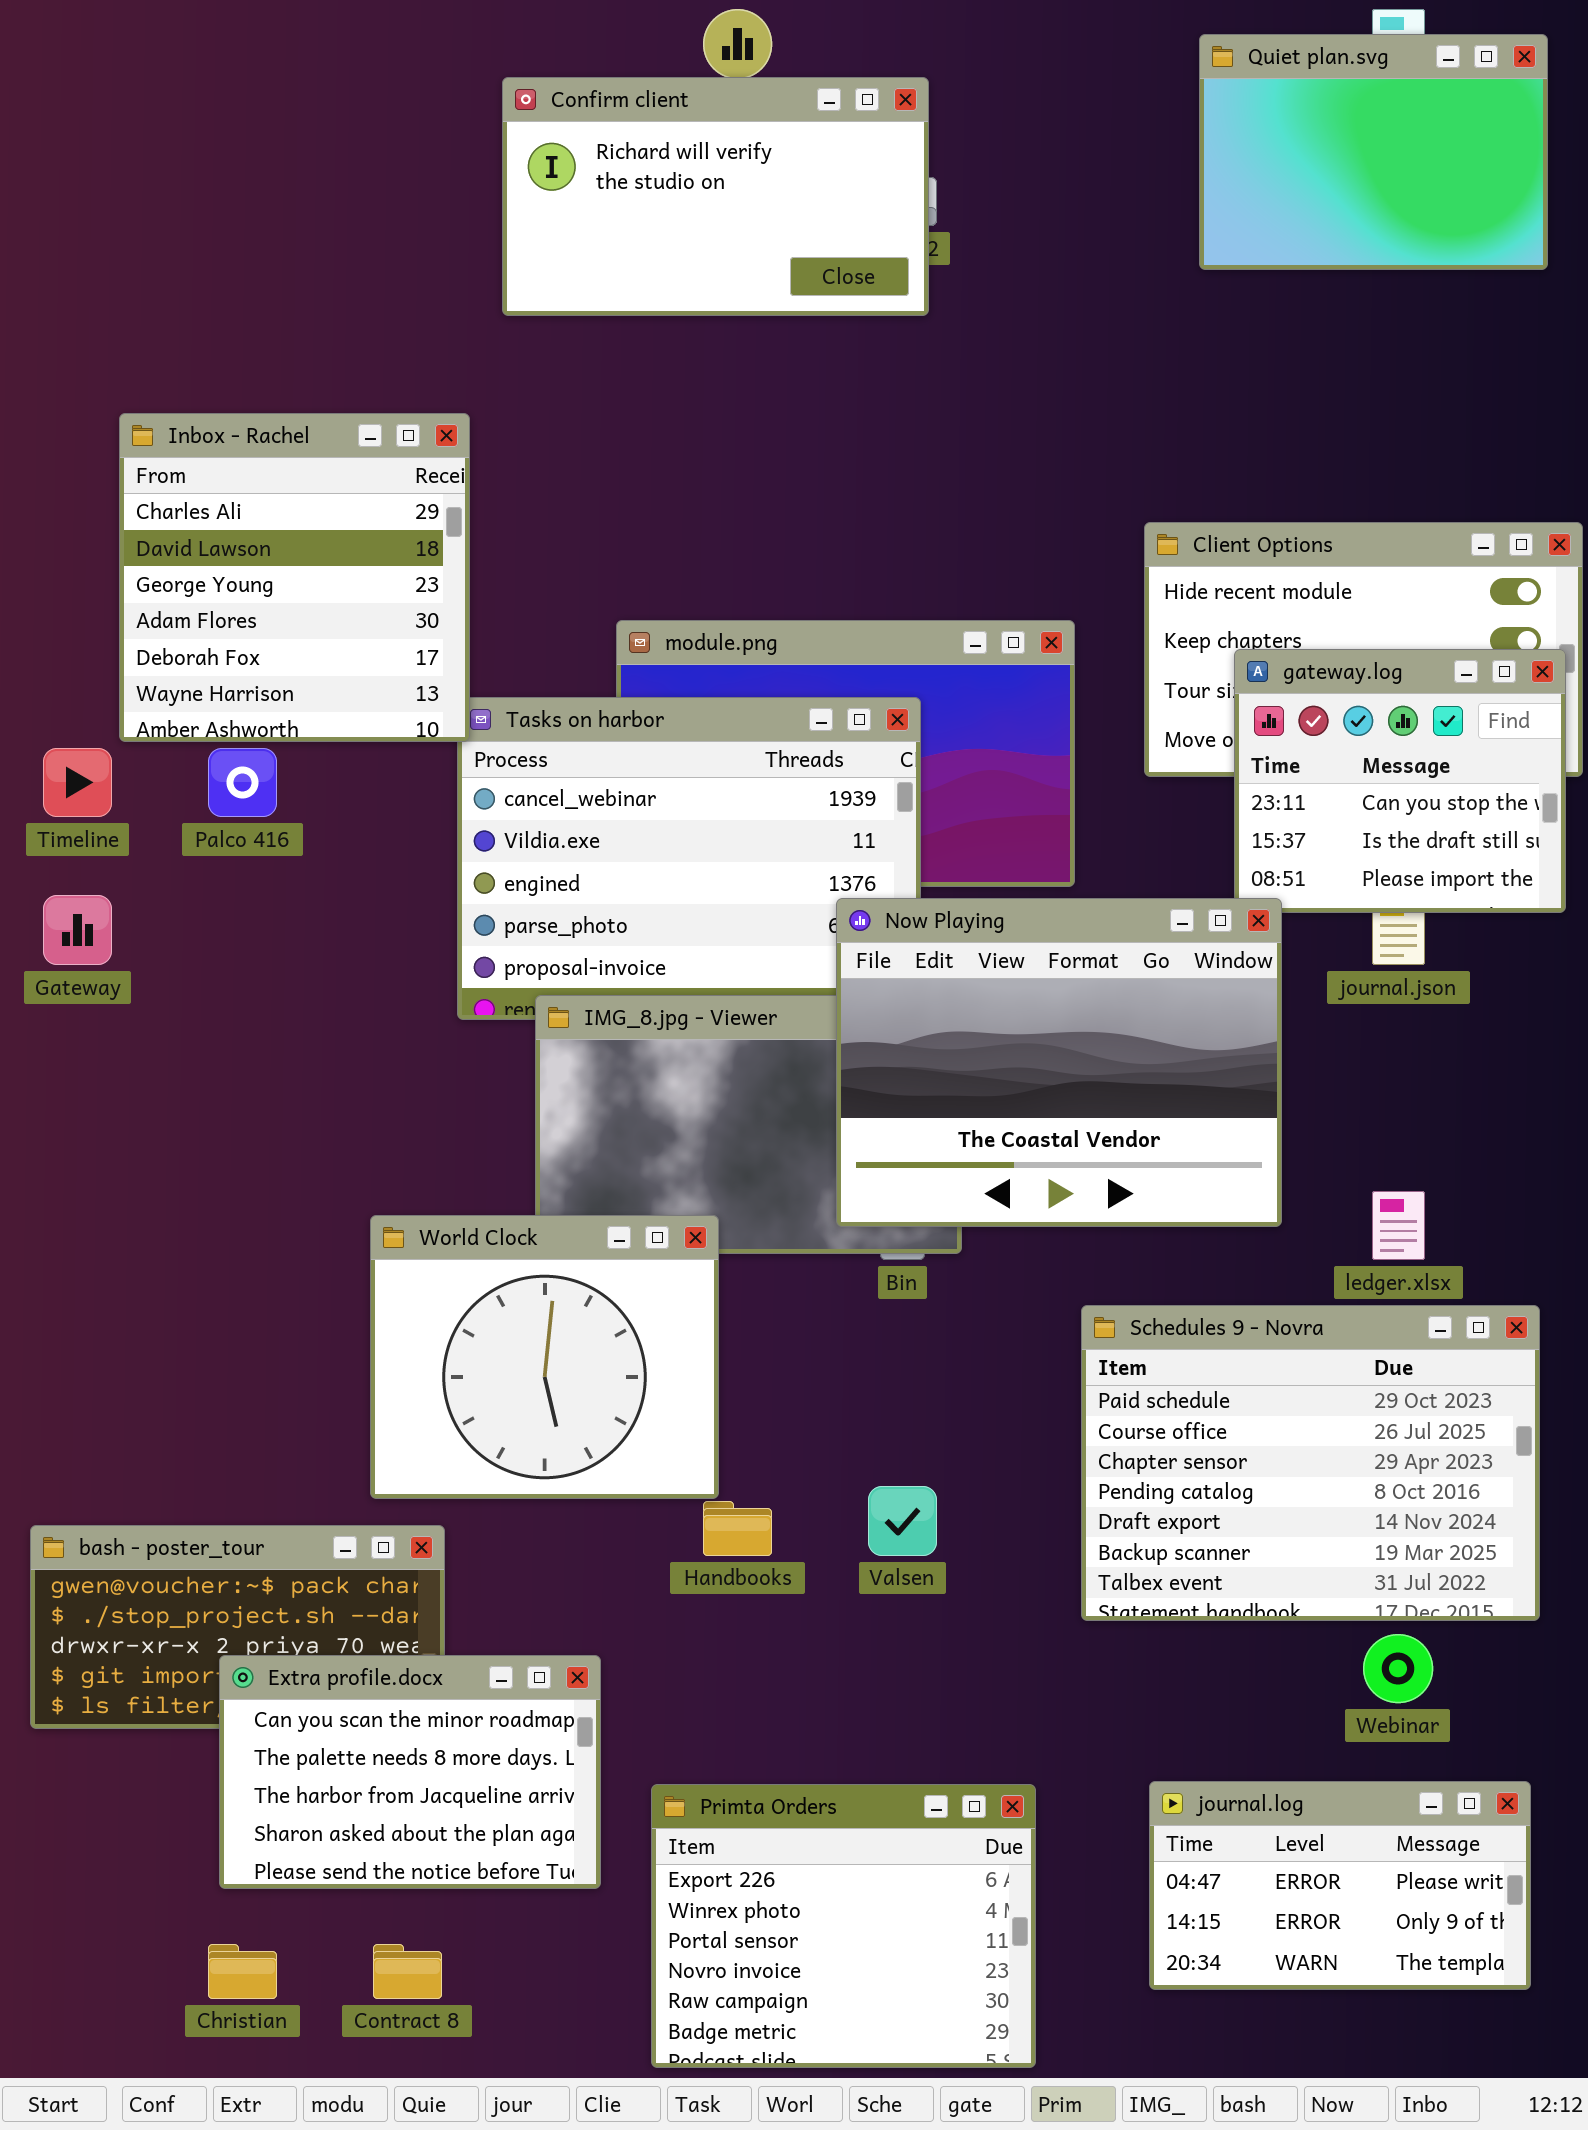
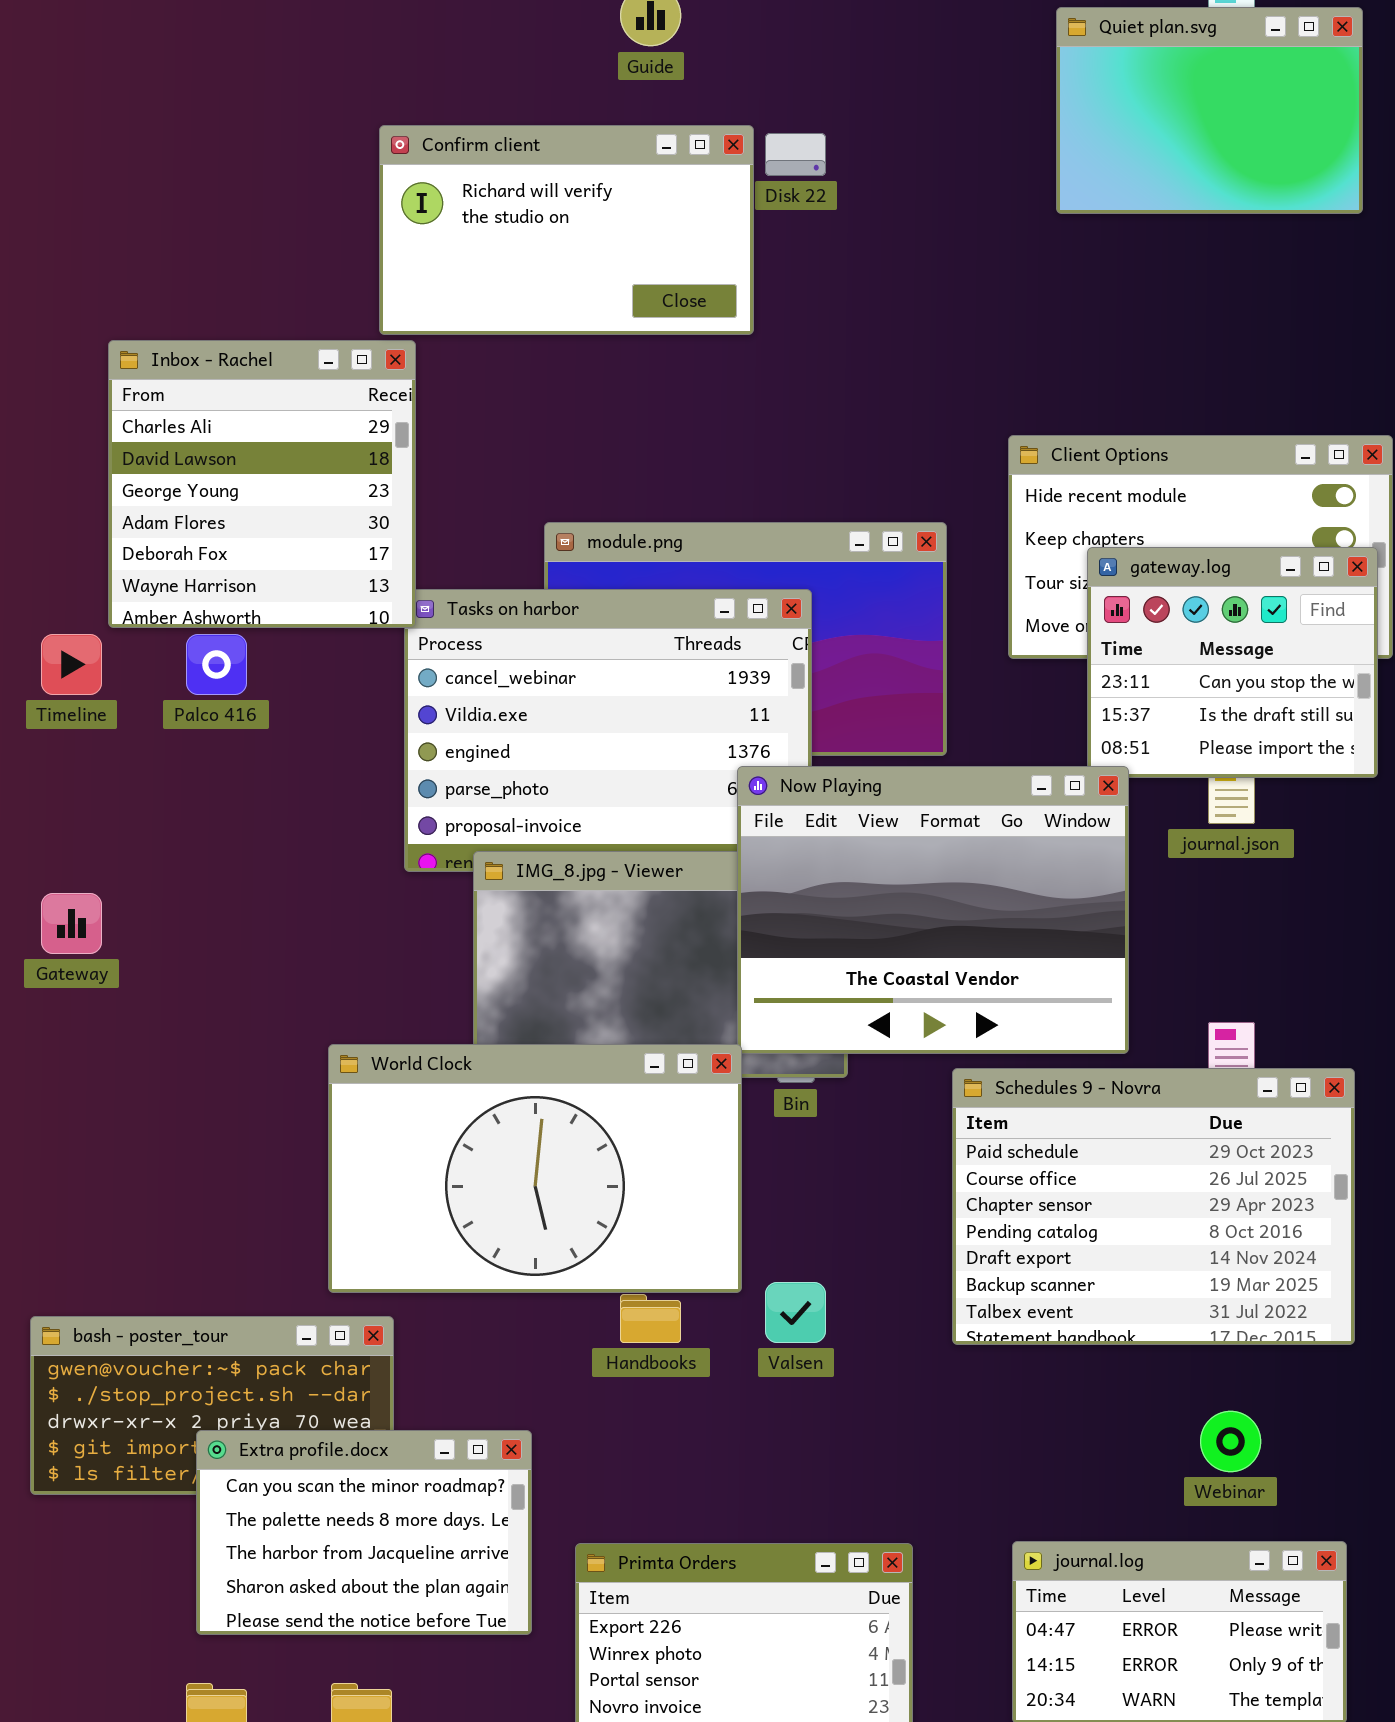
Confirm client: [502,77,929,316] -> [379,125,754,335], moved
Gateway: [43,895,112,965] -> [41,893,102,954], moved
World Clock: [370,1215,719,1499] -> [328,1044,742,1293], resized
Schedules 9 - Novra: [1081,1305,1540,1621] -> [952,1068,1355,1345], moved

